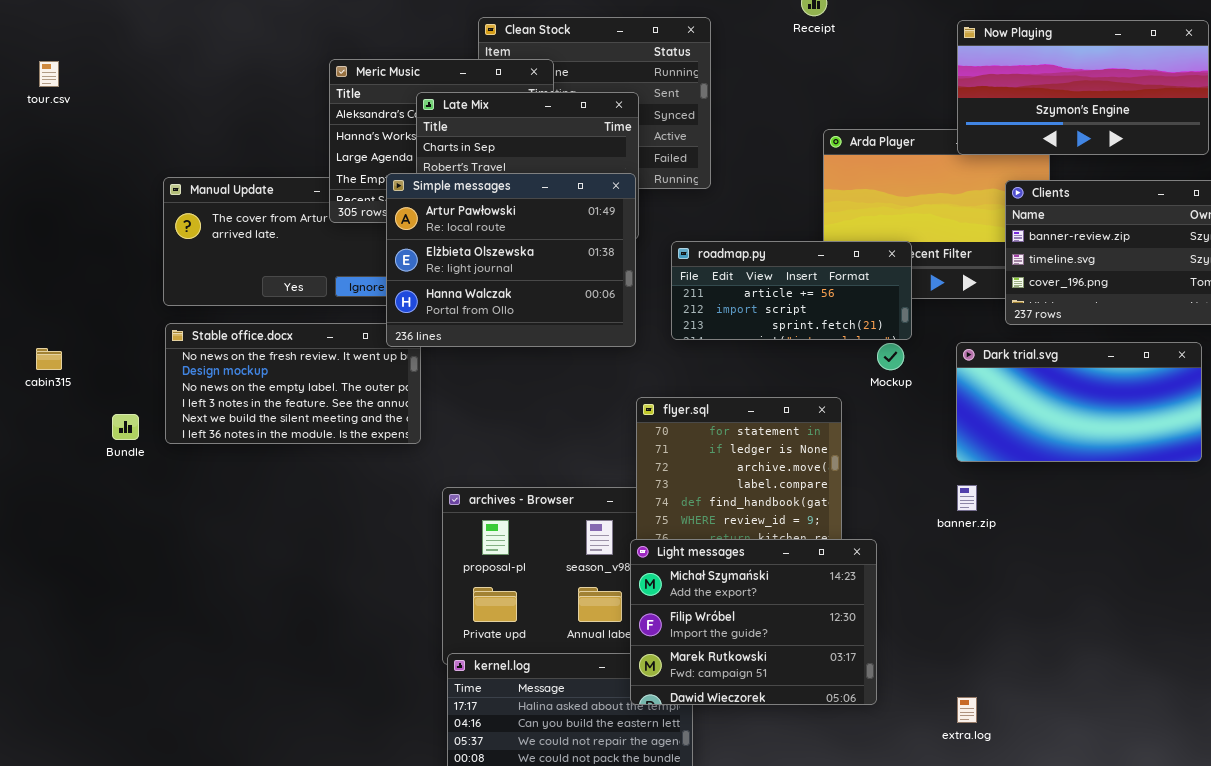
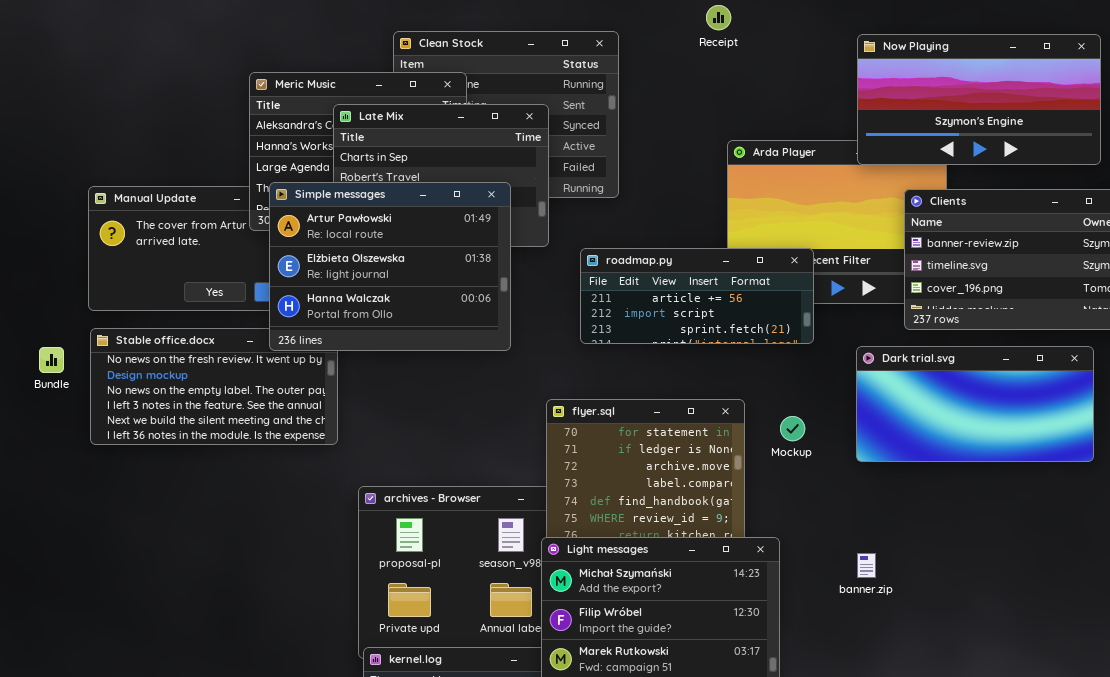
Simple messages: [386,173,636,347] -> [269,182,511,351], moved
Mockup: [877,343,904,370] -> [780,416,805,441], moved
Bundle: [112,414,139,440] -> [39,347,64,373], moved
banner.zip: [957,485,977,511] -> [857,553,876,578], moved

